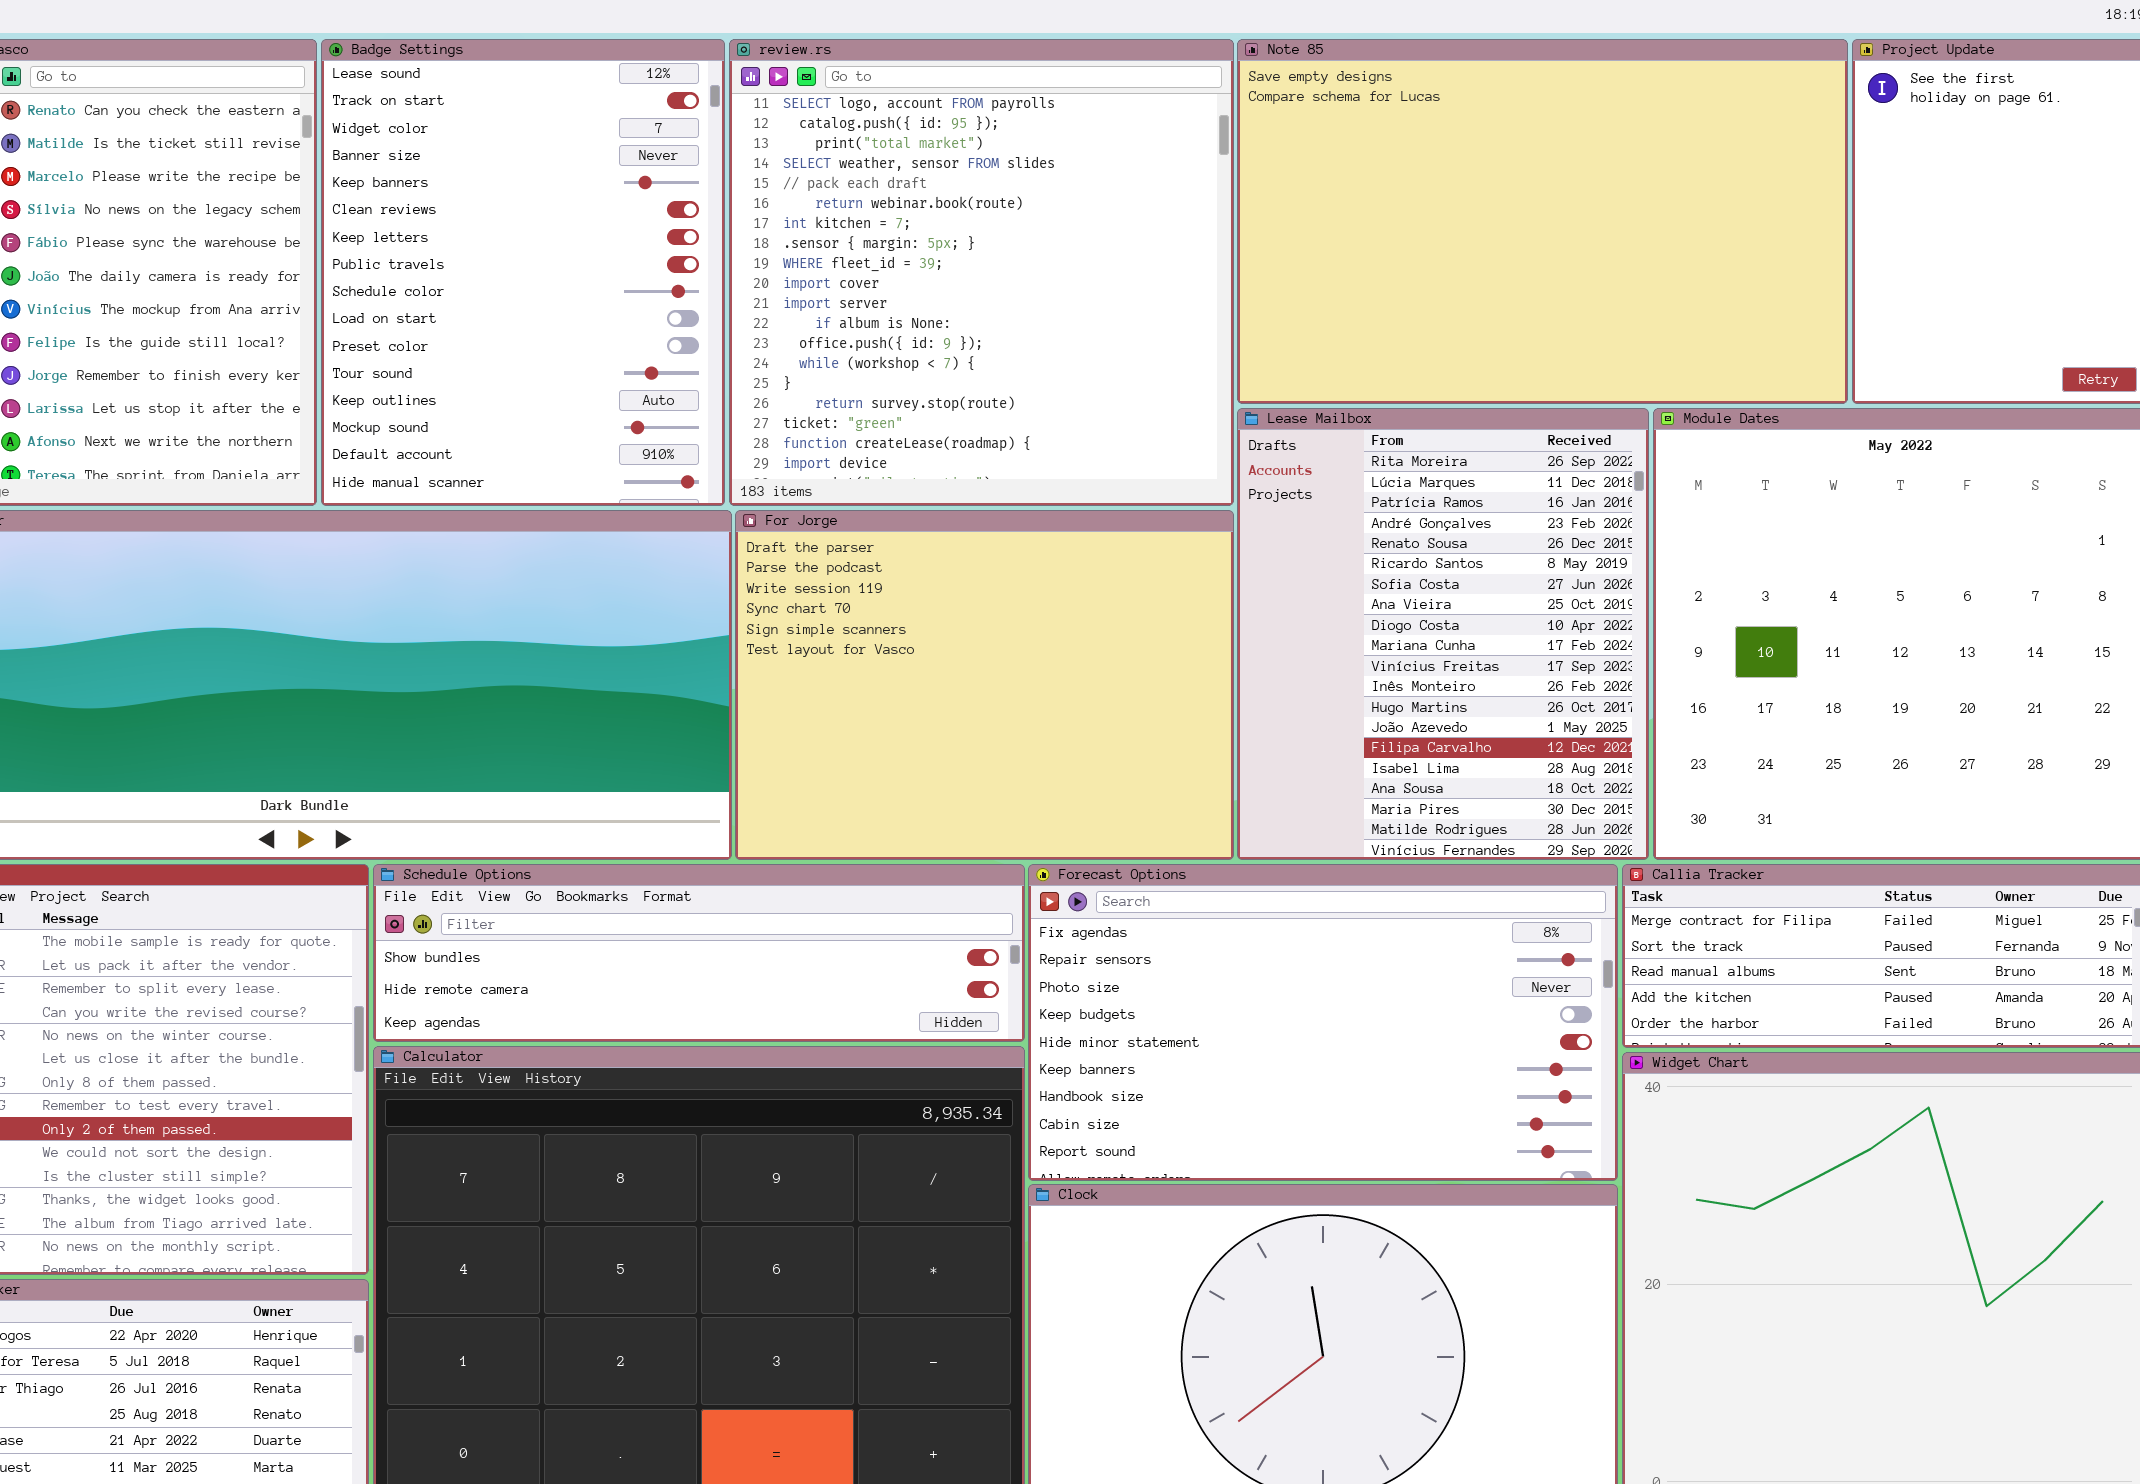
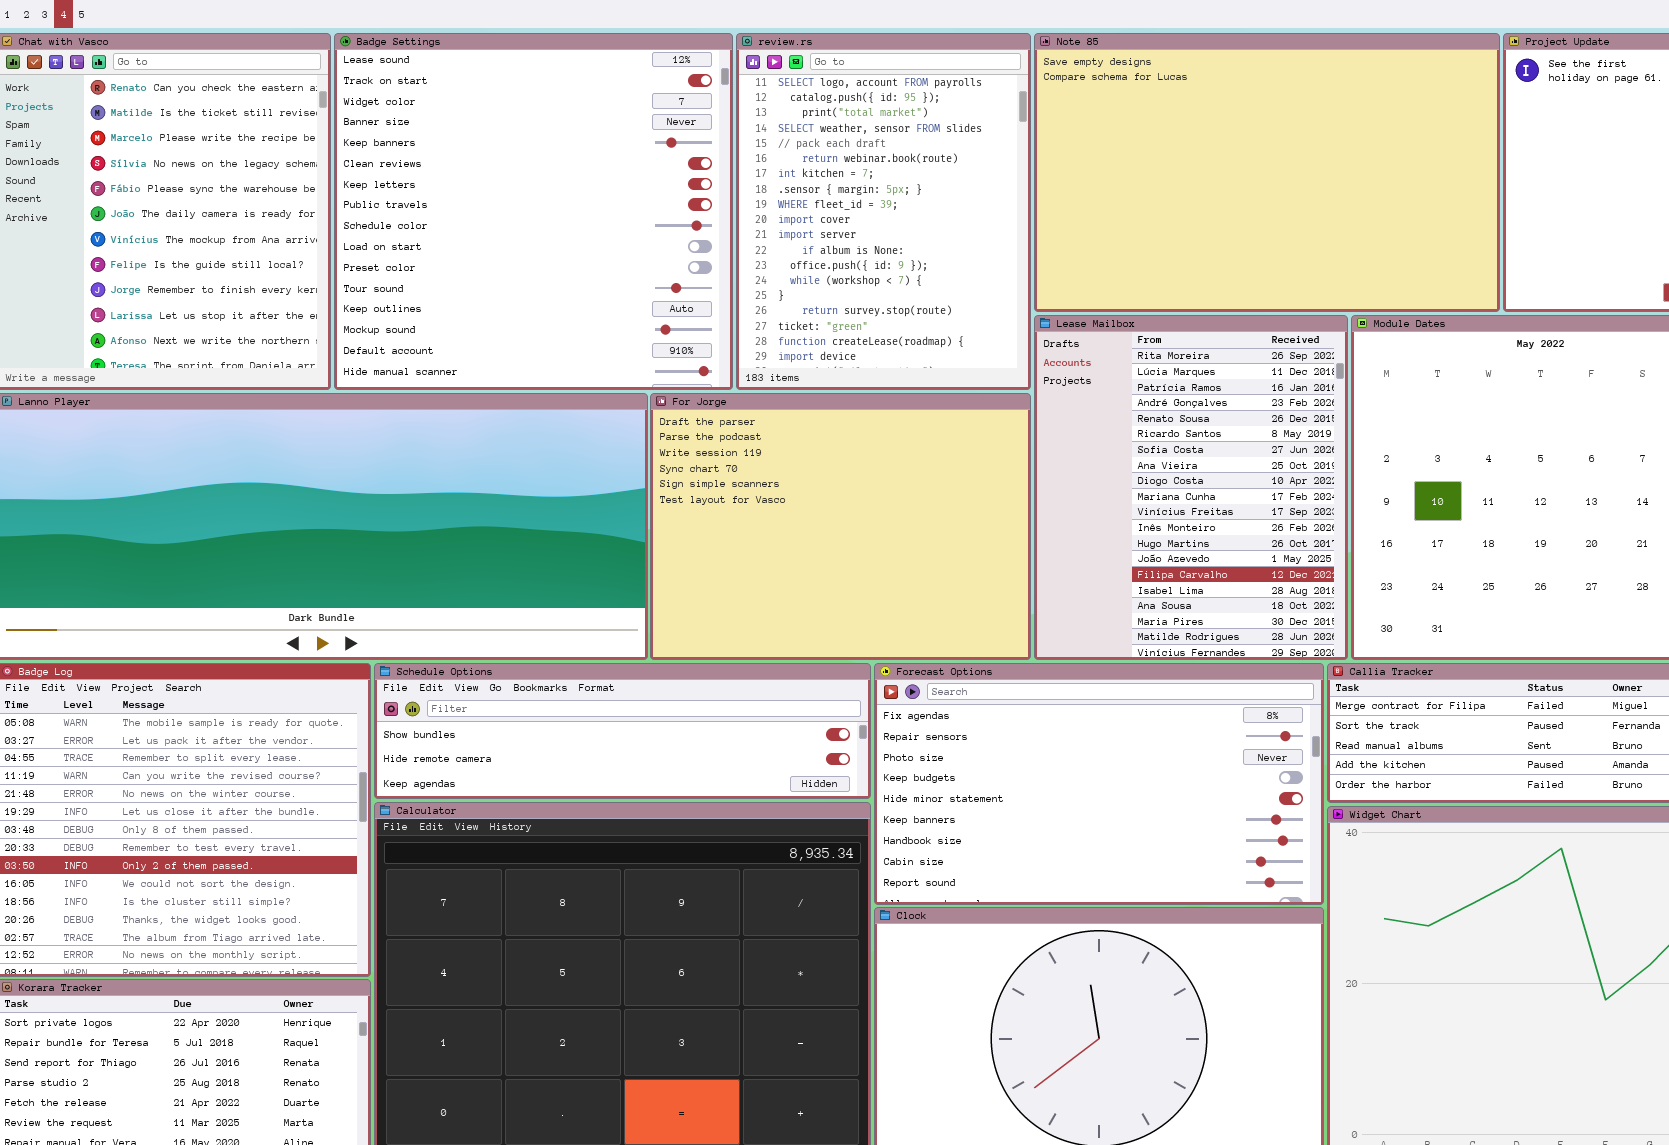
Badge Settings: [321,39,725,506] -> [334,33,733,390], resized
review.rs: [729,39,1234,506] -> [736,33,1031,390], resized

